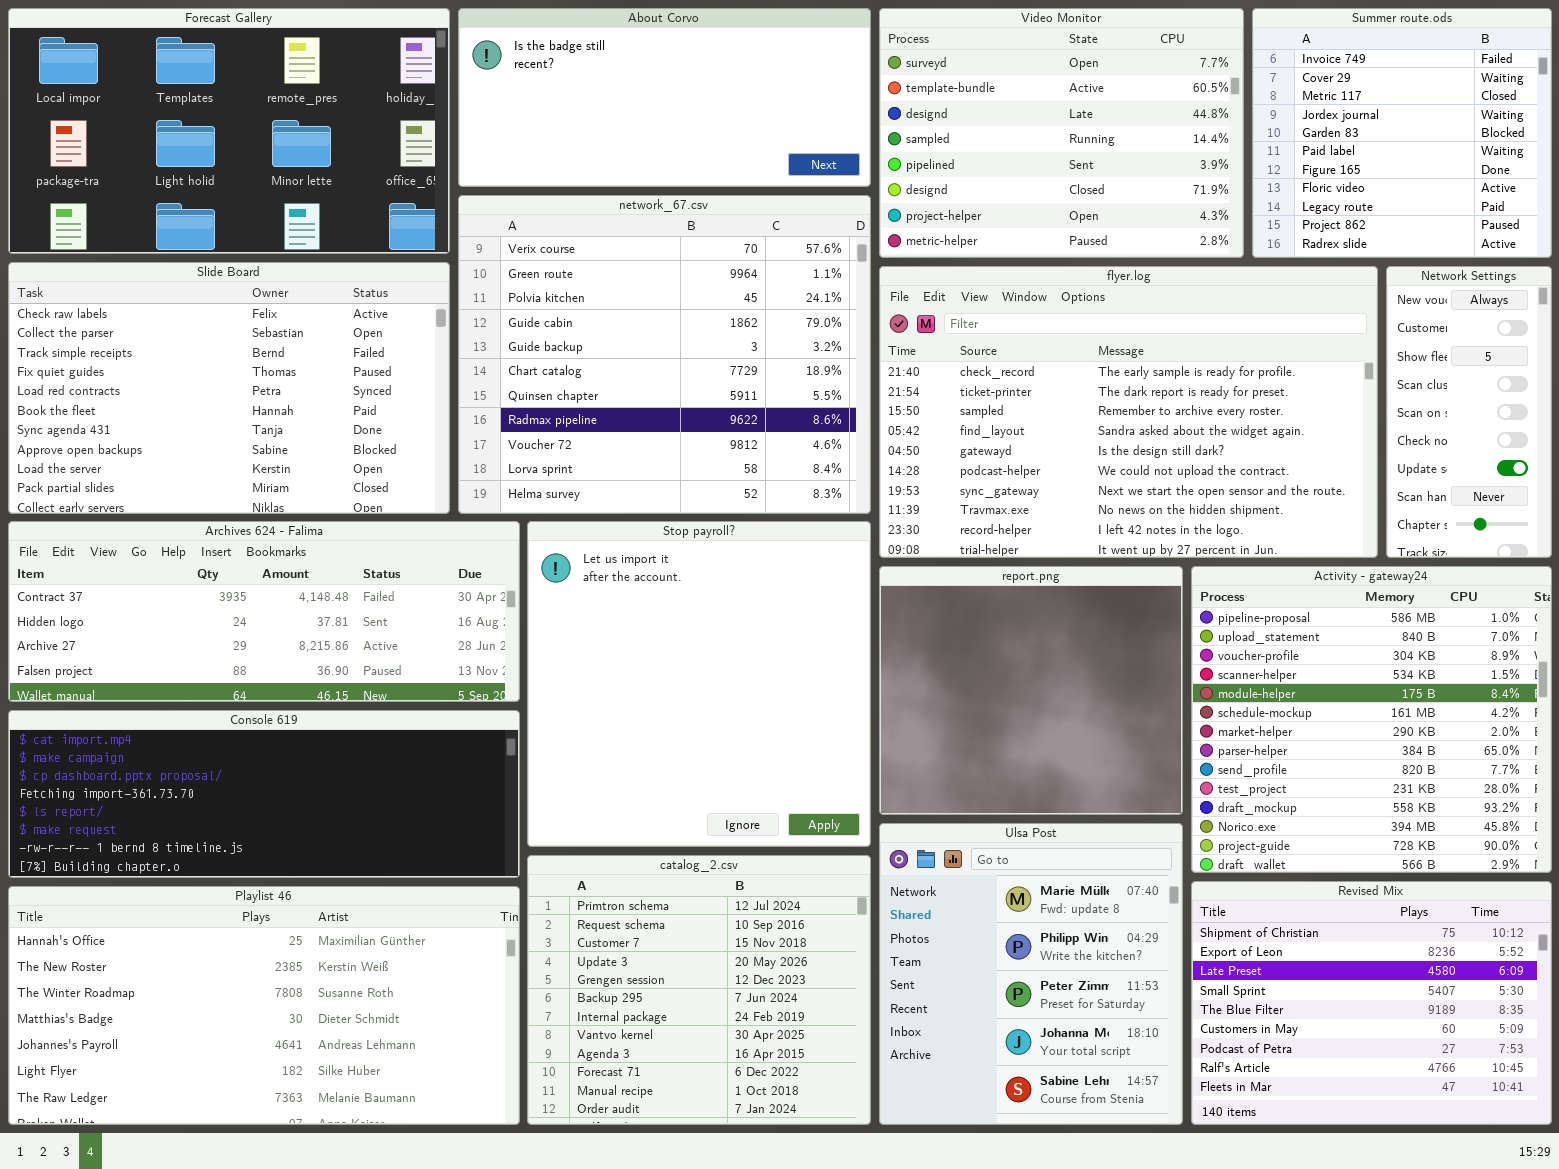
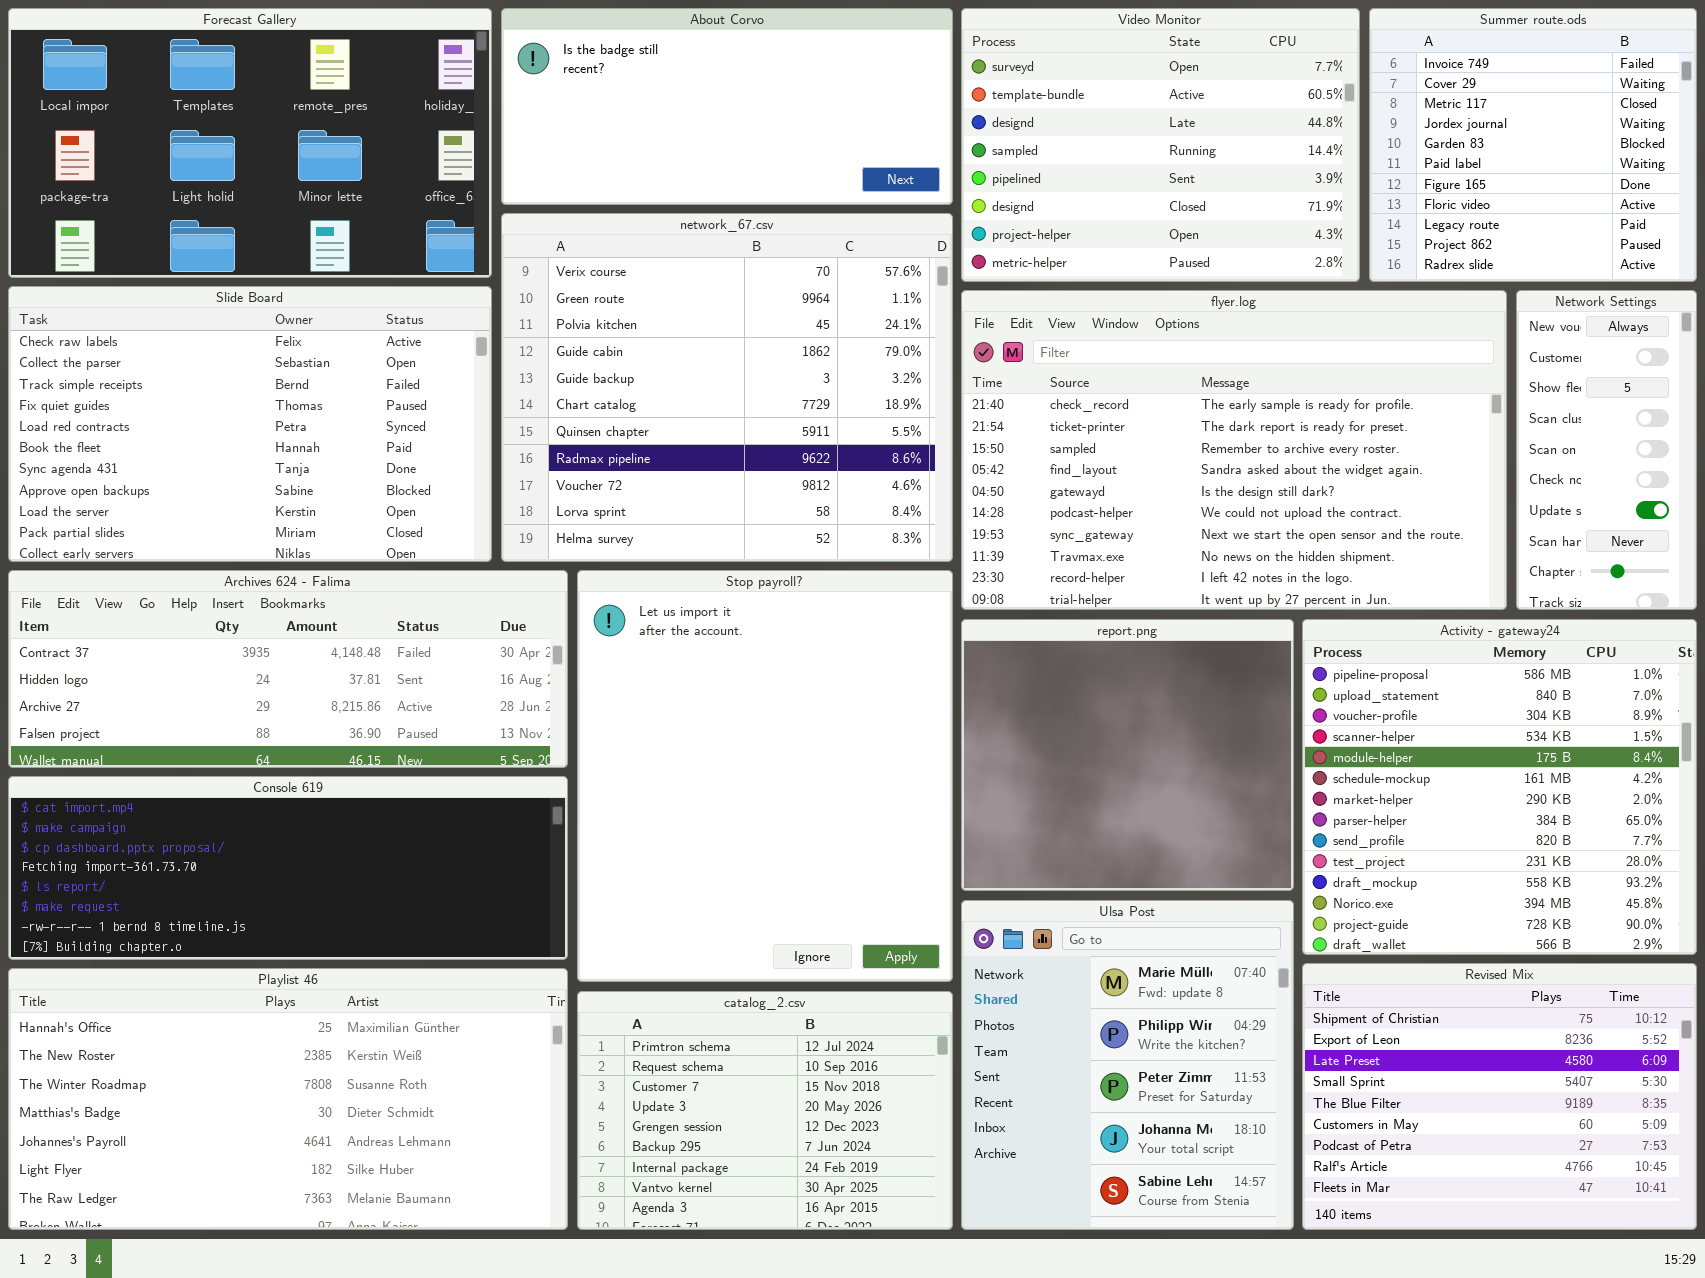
Stop payroll?: [527,521,871,847] -> [577,570,953,982], resized
catalog_2.csv: [527,855,871,1125] -> [577,991,953,1230], resized

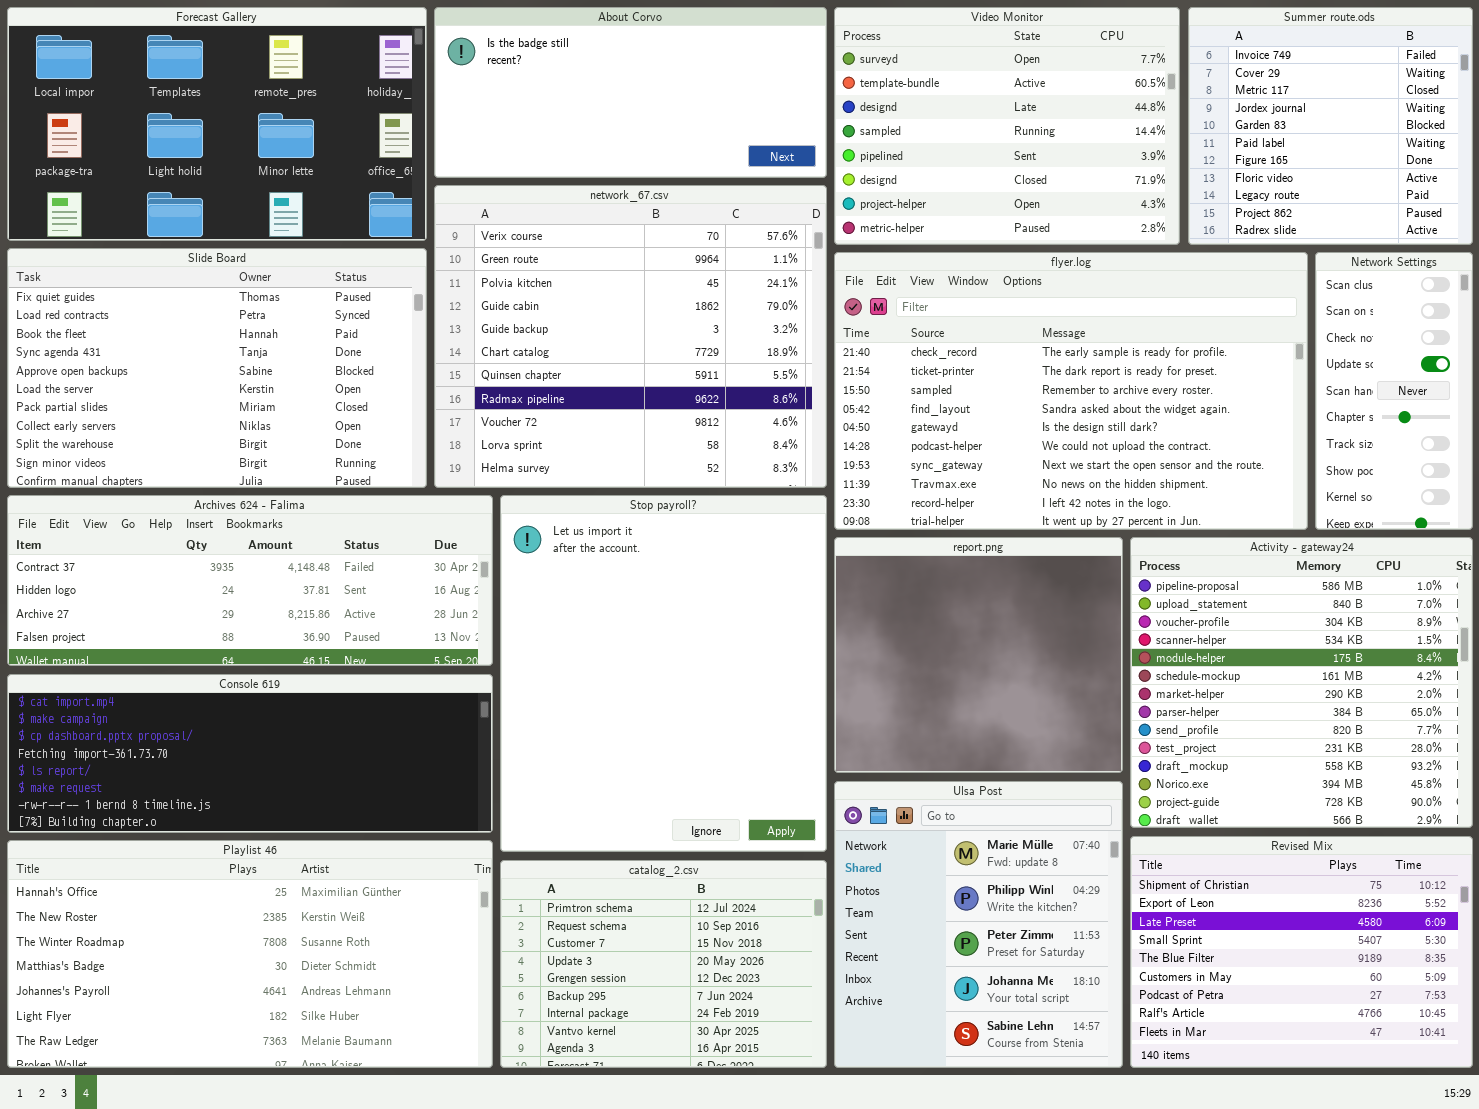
Slide Board: [8,286,492,562] -> [7,248,427,488], scrolled down 3 rows
Network Settings: [1516,290,1697,610] -> [1315,252,1473,530], scrolled down 3 rows

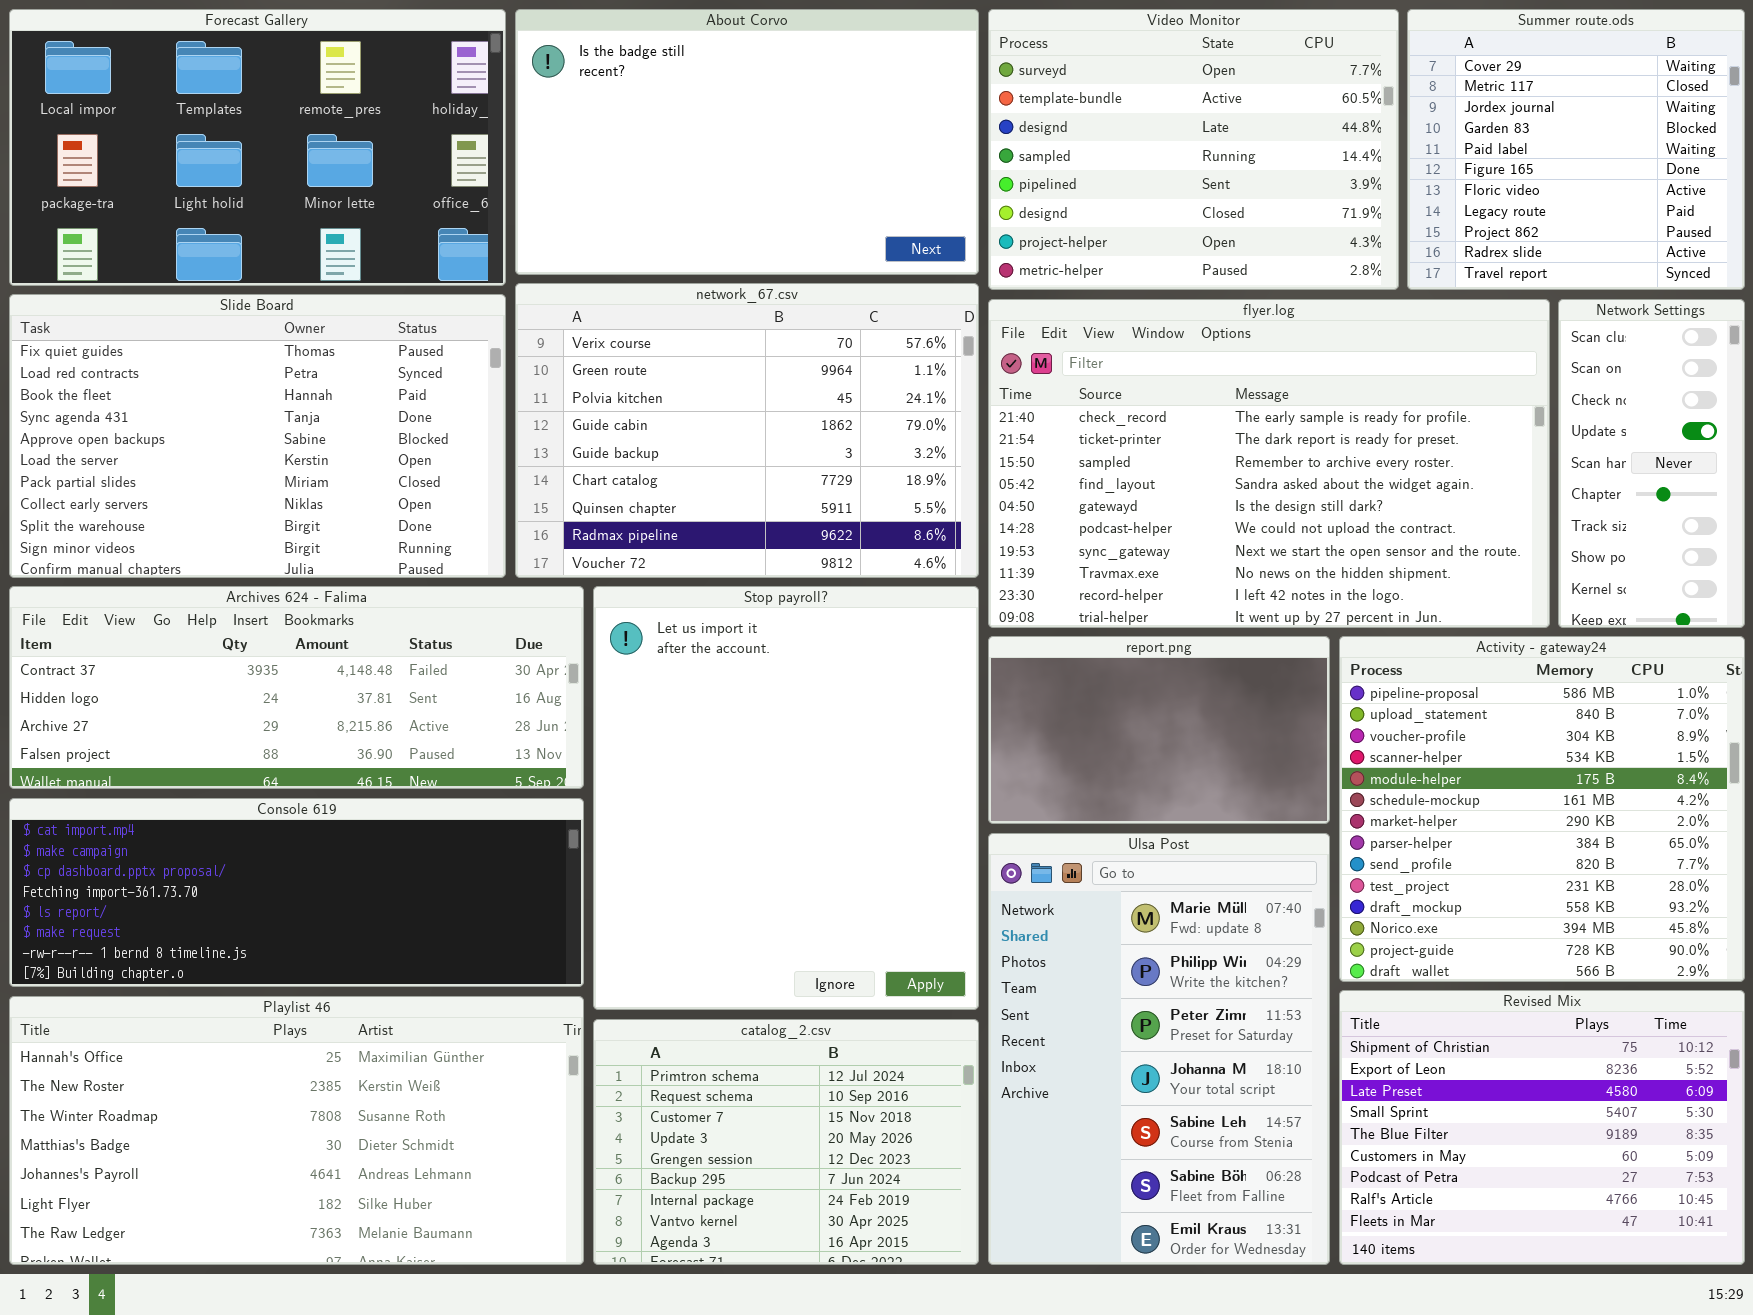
About Corvo: [434,7,827,178] -> [515,9,979,275], resized
Summer route.ods: [1188,7,1473,245] -> [1407,9,1745,290], scrolled down 1 row
network_67.csv: [434,185,827,488] -> [515,283,979,578], resized
report.png: [834,537,1123,773] -> [988,636,1330,824], resized
Ulsa Post: [834,781,1123,1068] -> [988,833,1330,1265], resized

